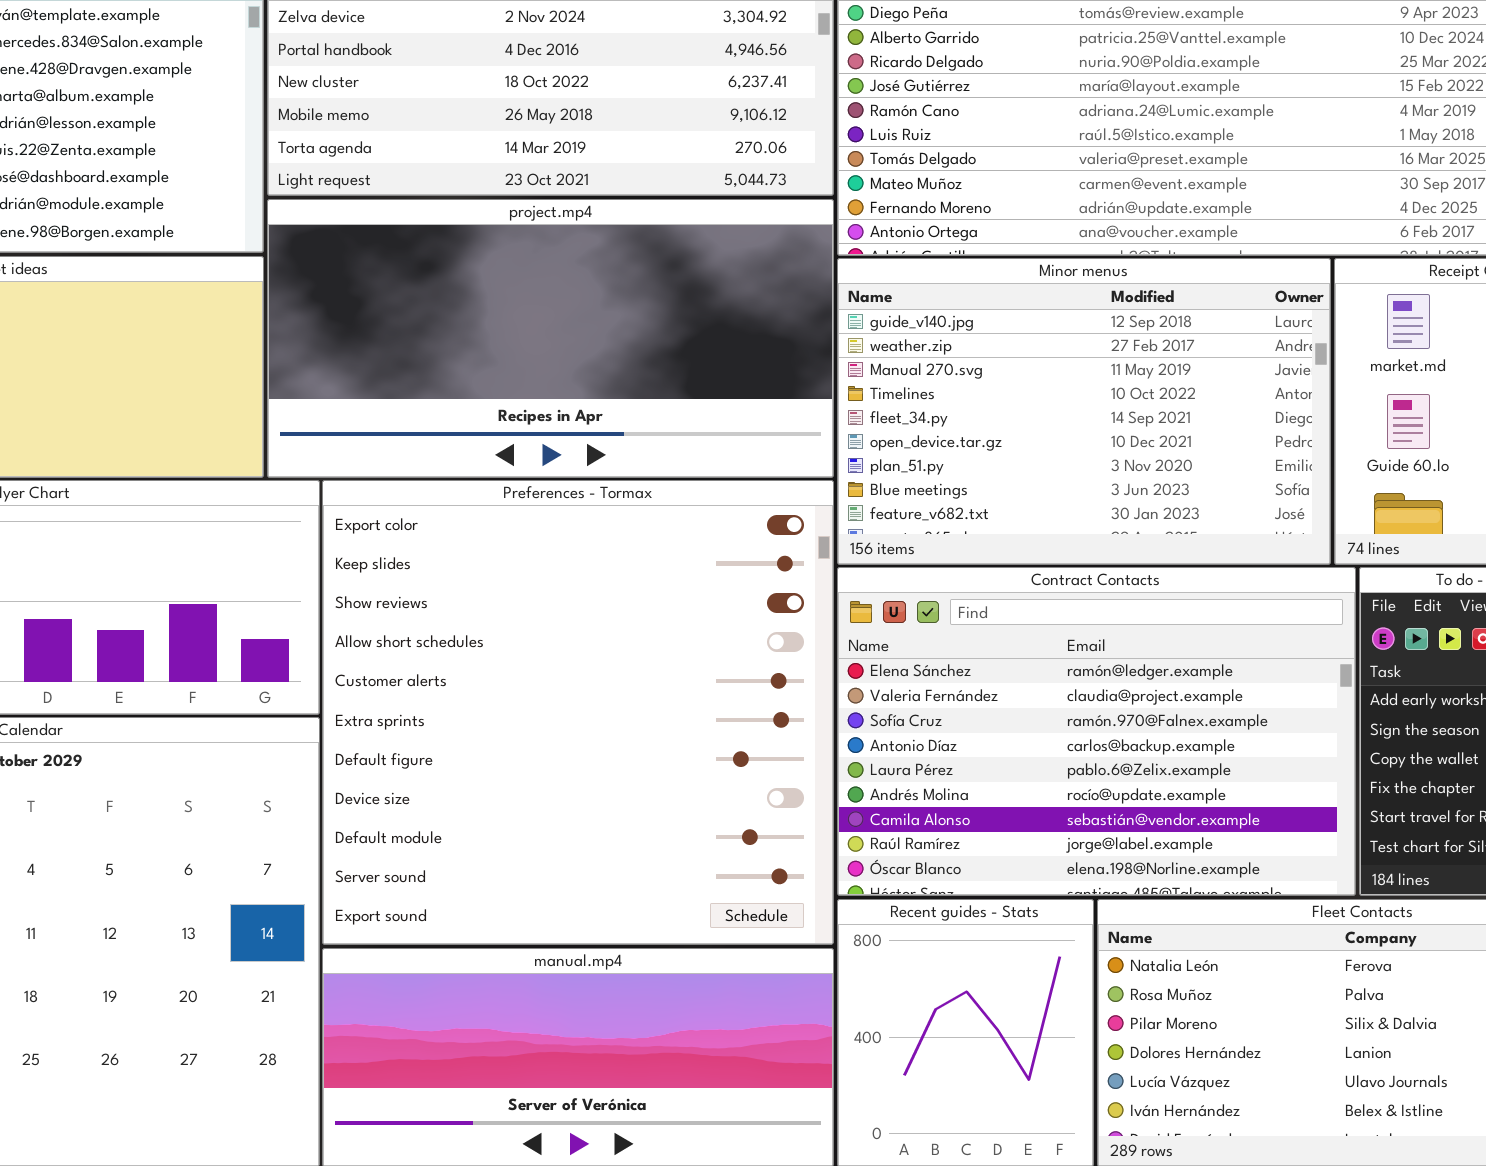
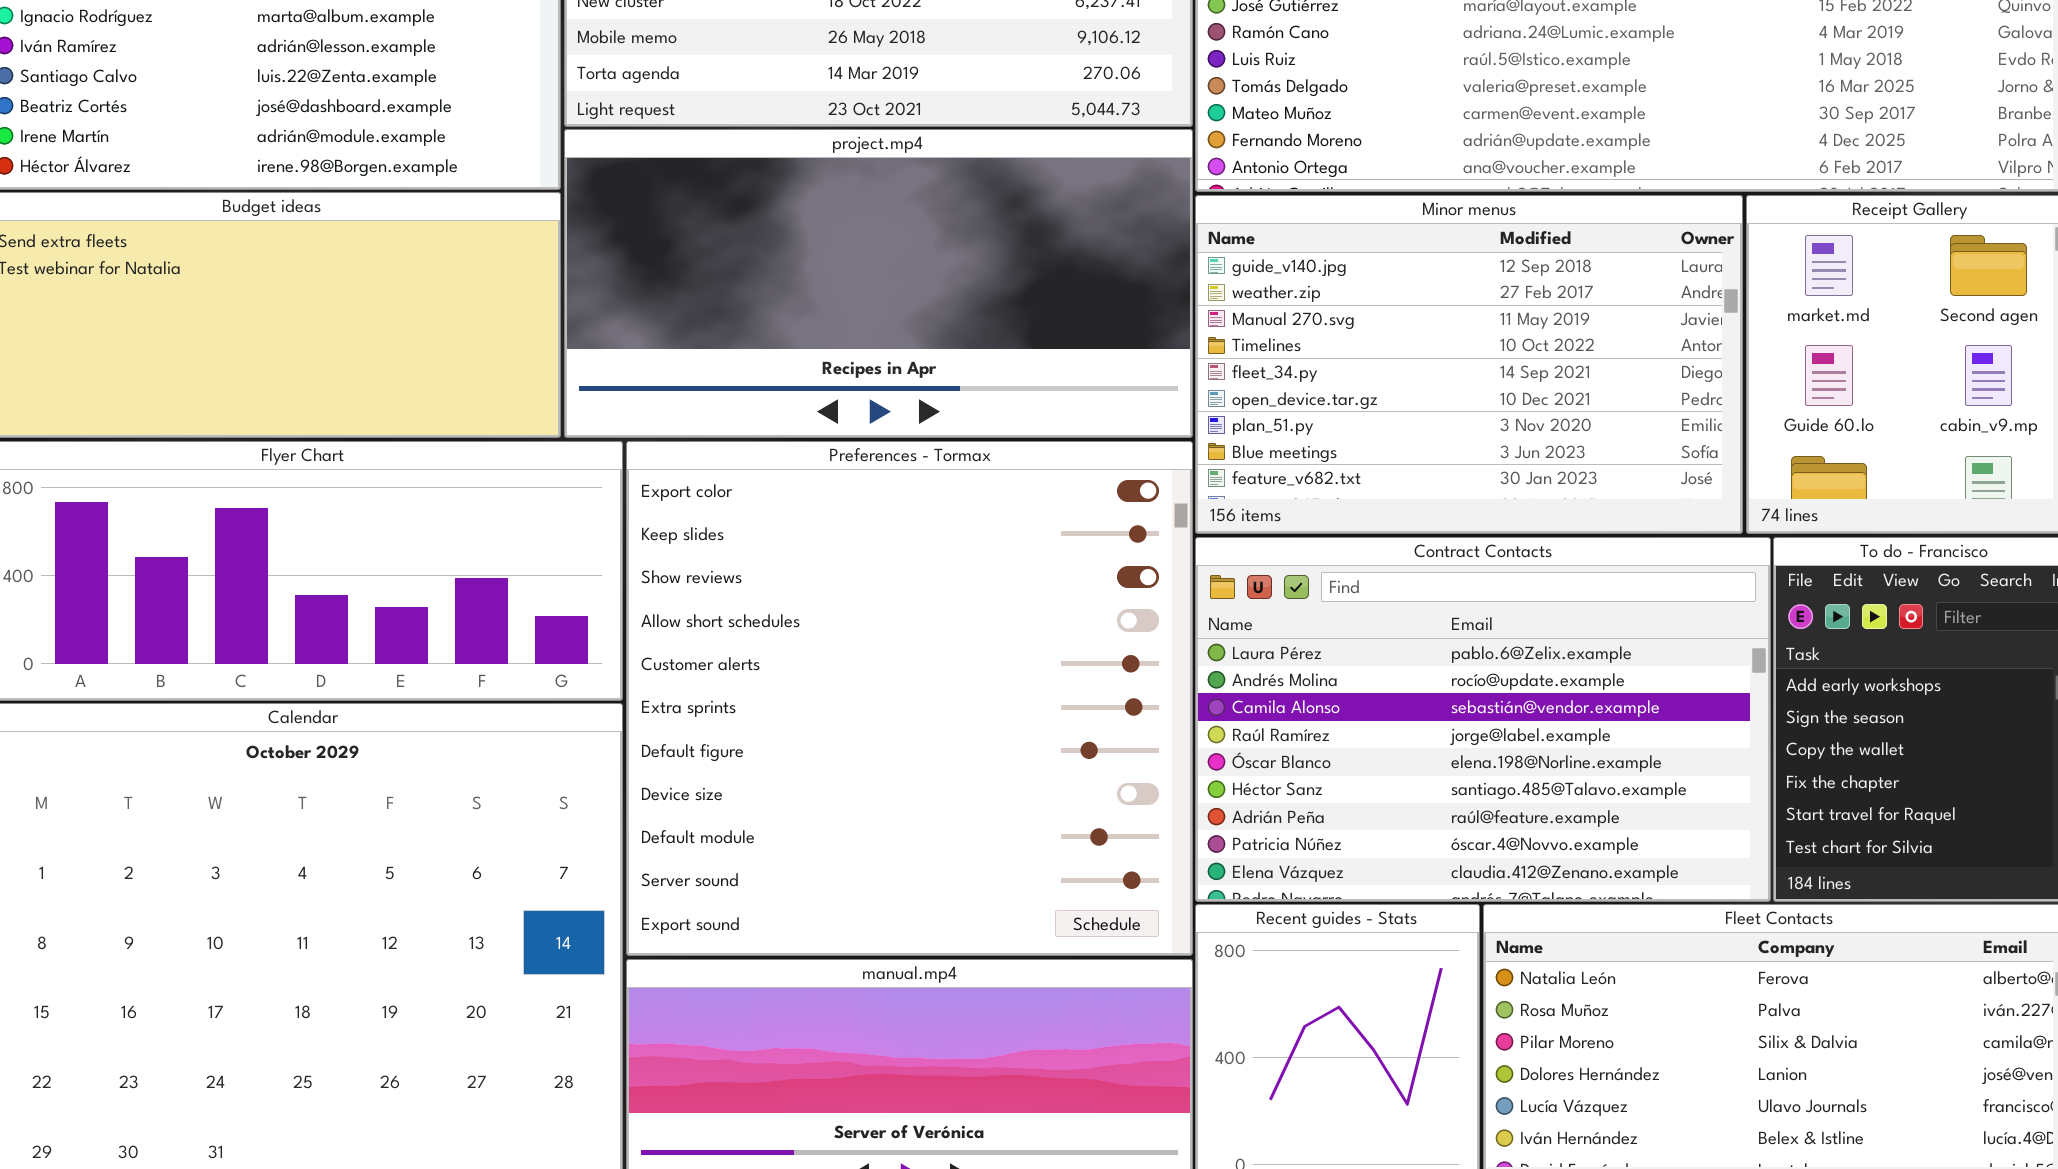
Contract Contacts: [837,567,1356,896] -> [1195,537,1771,902], scrolled down 4 rows

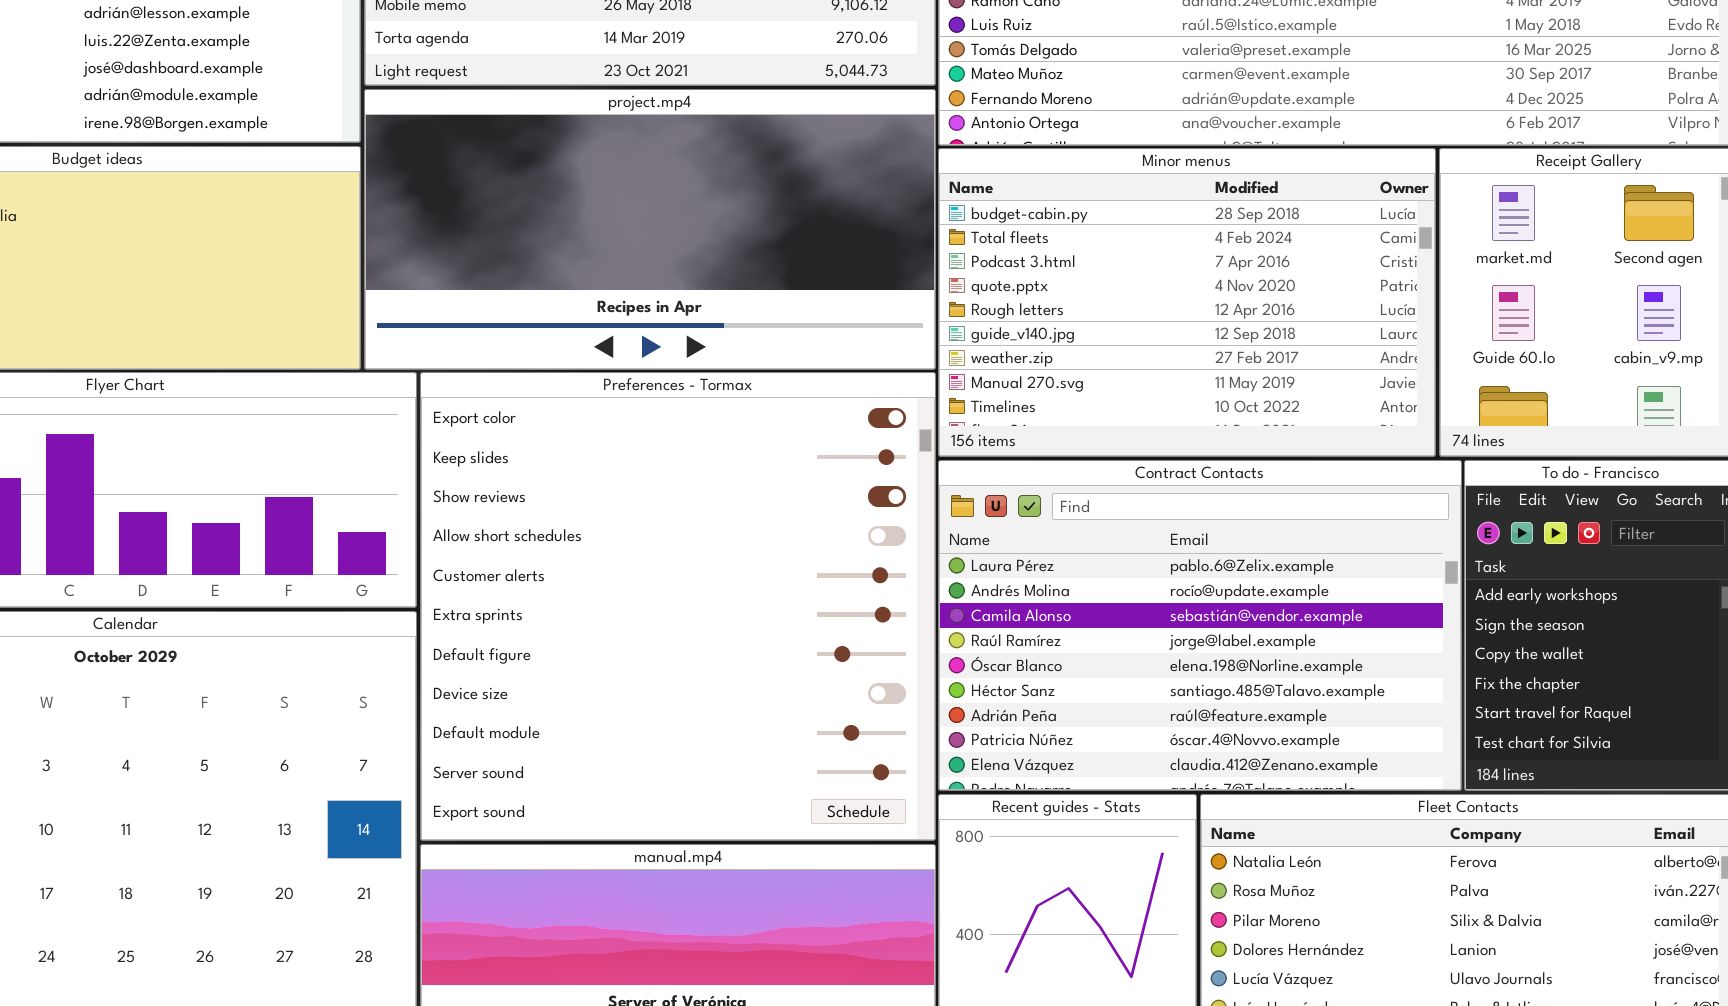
Minor menus: [1195,195,1743,534] -> [938,148,1436,457], scrolled up 5 rows

